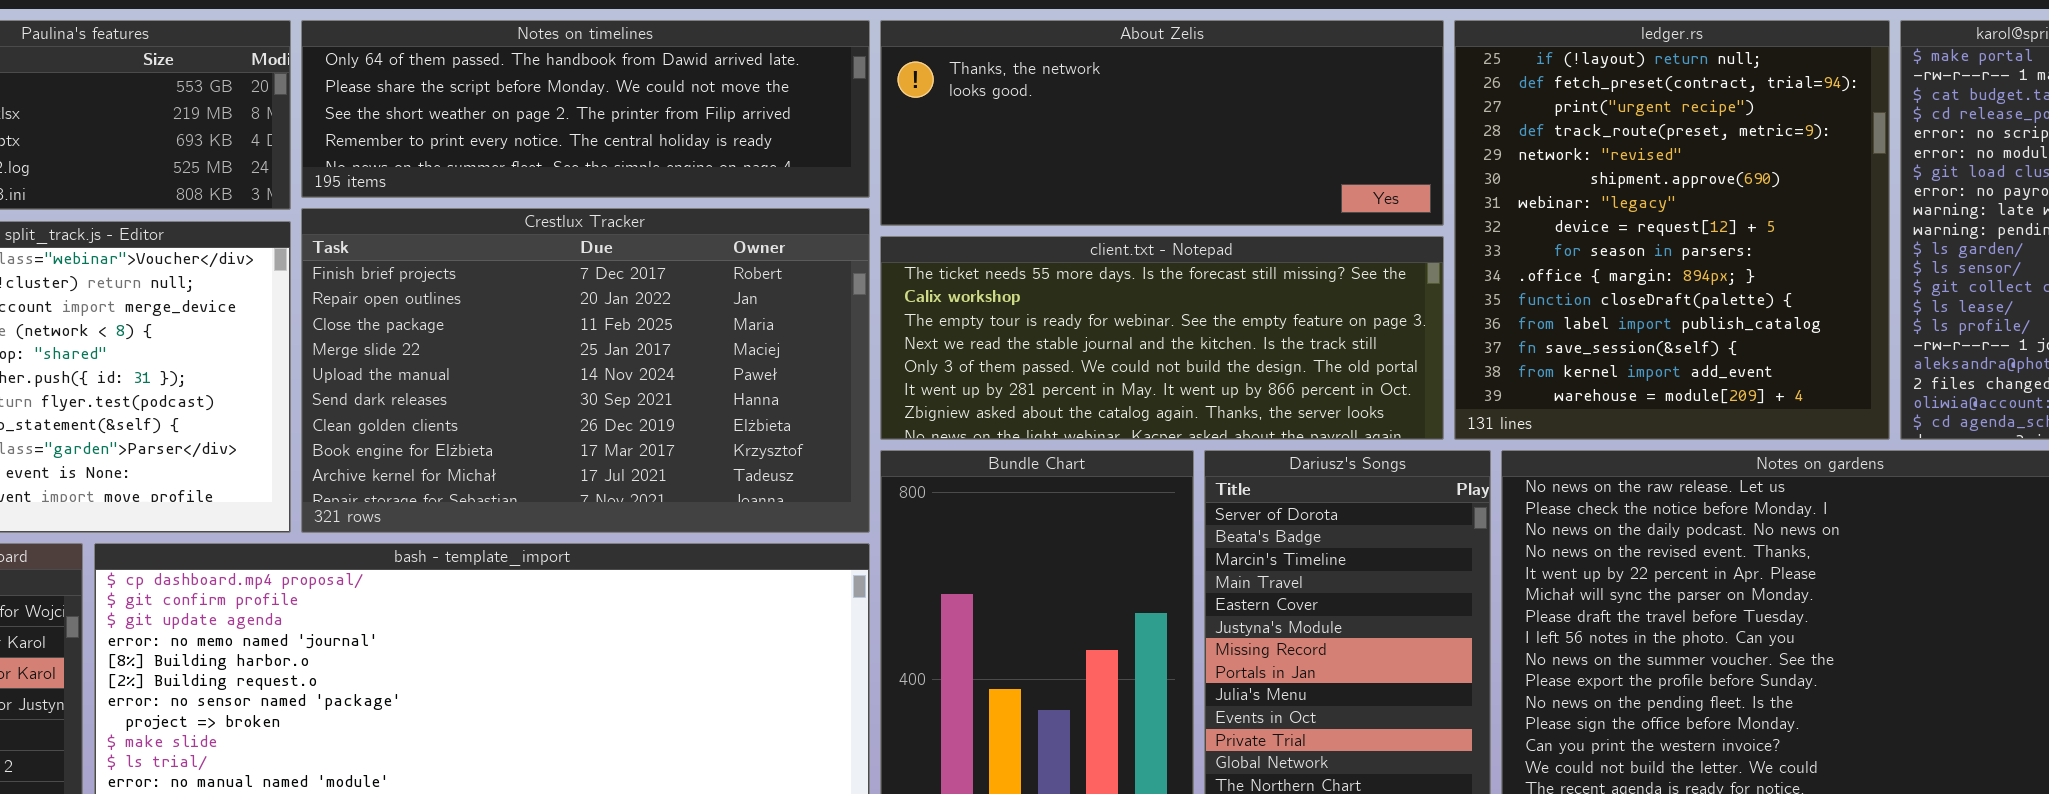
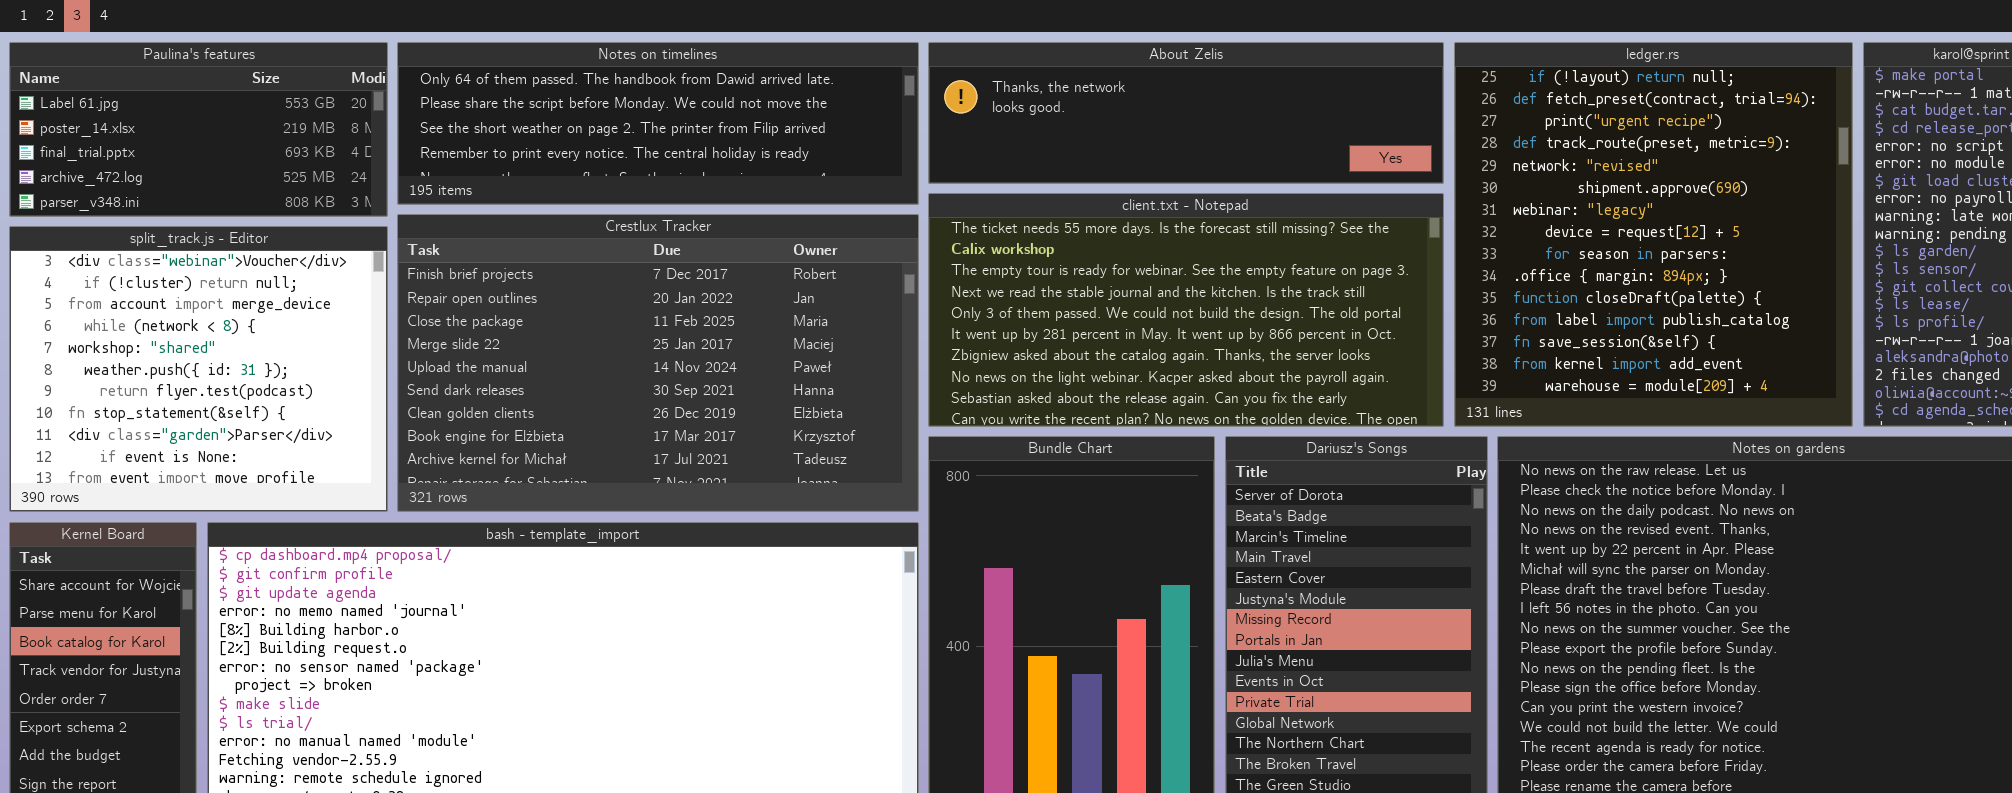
About Zelis: [880,20,1444,226] -> [928,42,1444,184], resized
client.txt - Notepad: [880,236,1444,440] -> [928,193,1444,427], resized

